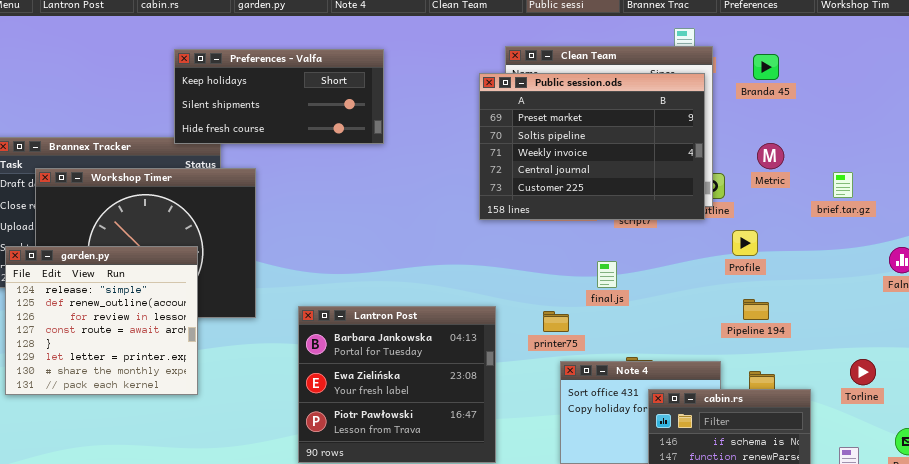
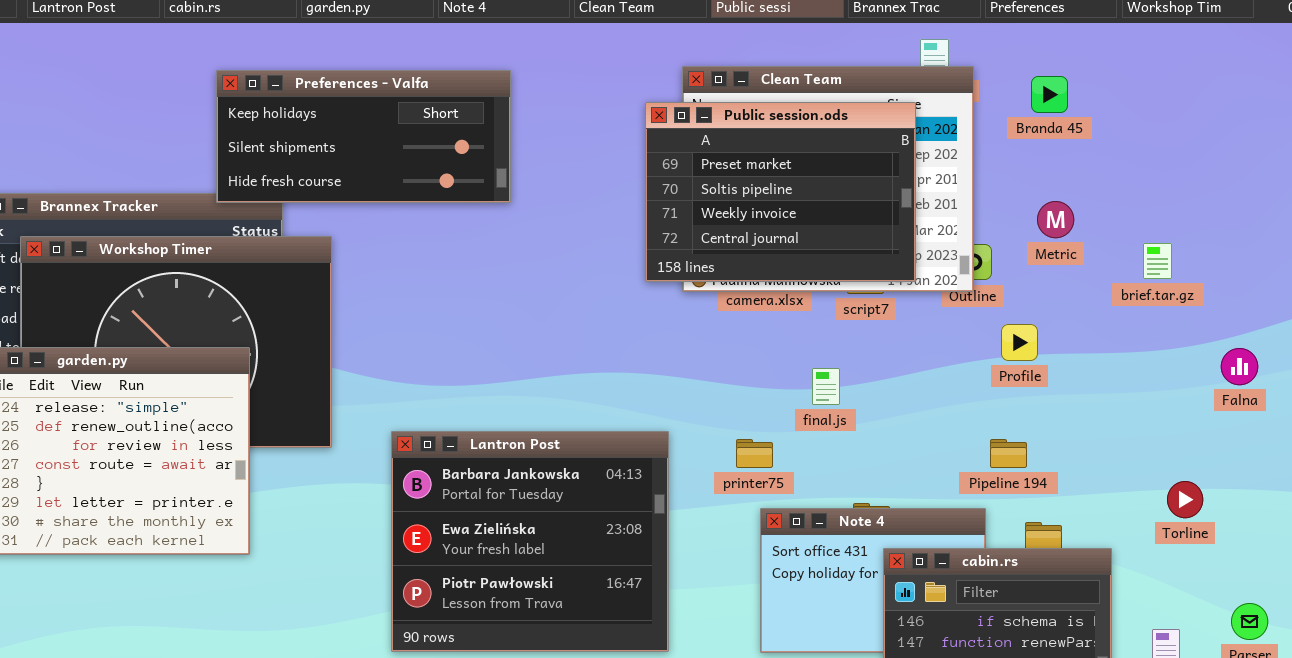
Public session.ods: [479,73,705,220] -> [645,102,916,282], resized
Pipeline 194: [743,299,769,320] -> [990,439,1027,468], moved
Torline: [850,359,876,385] -> [1167,481,1203,518], moved

